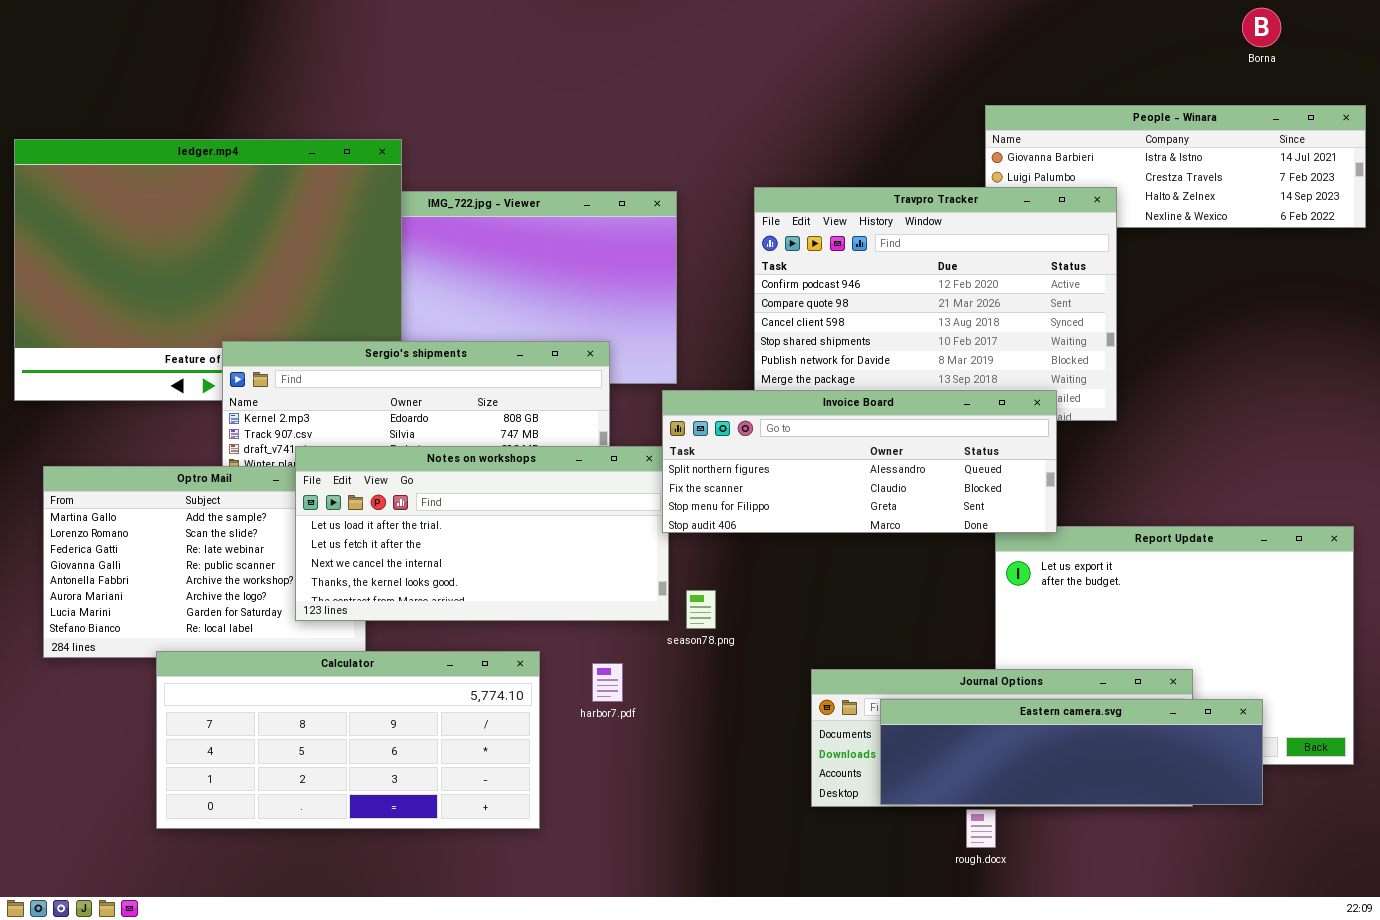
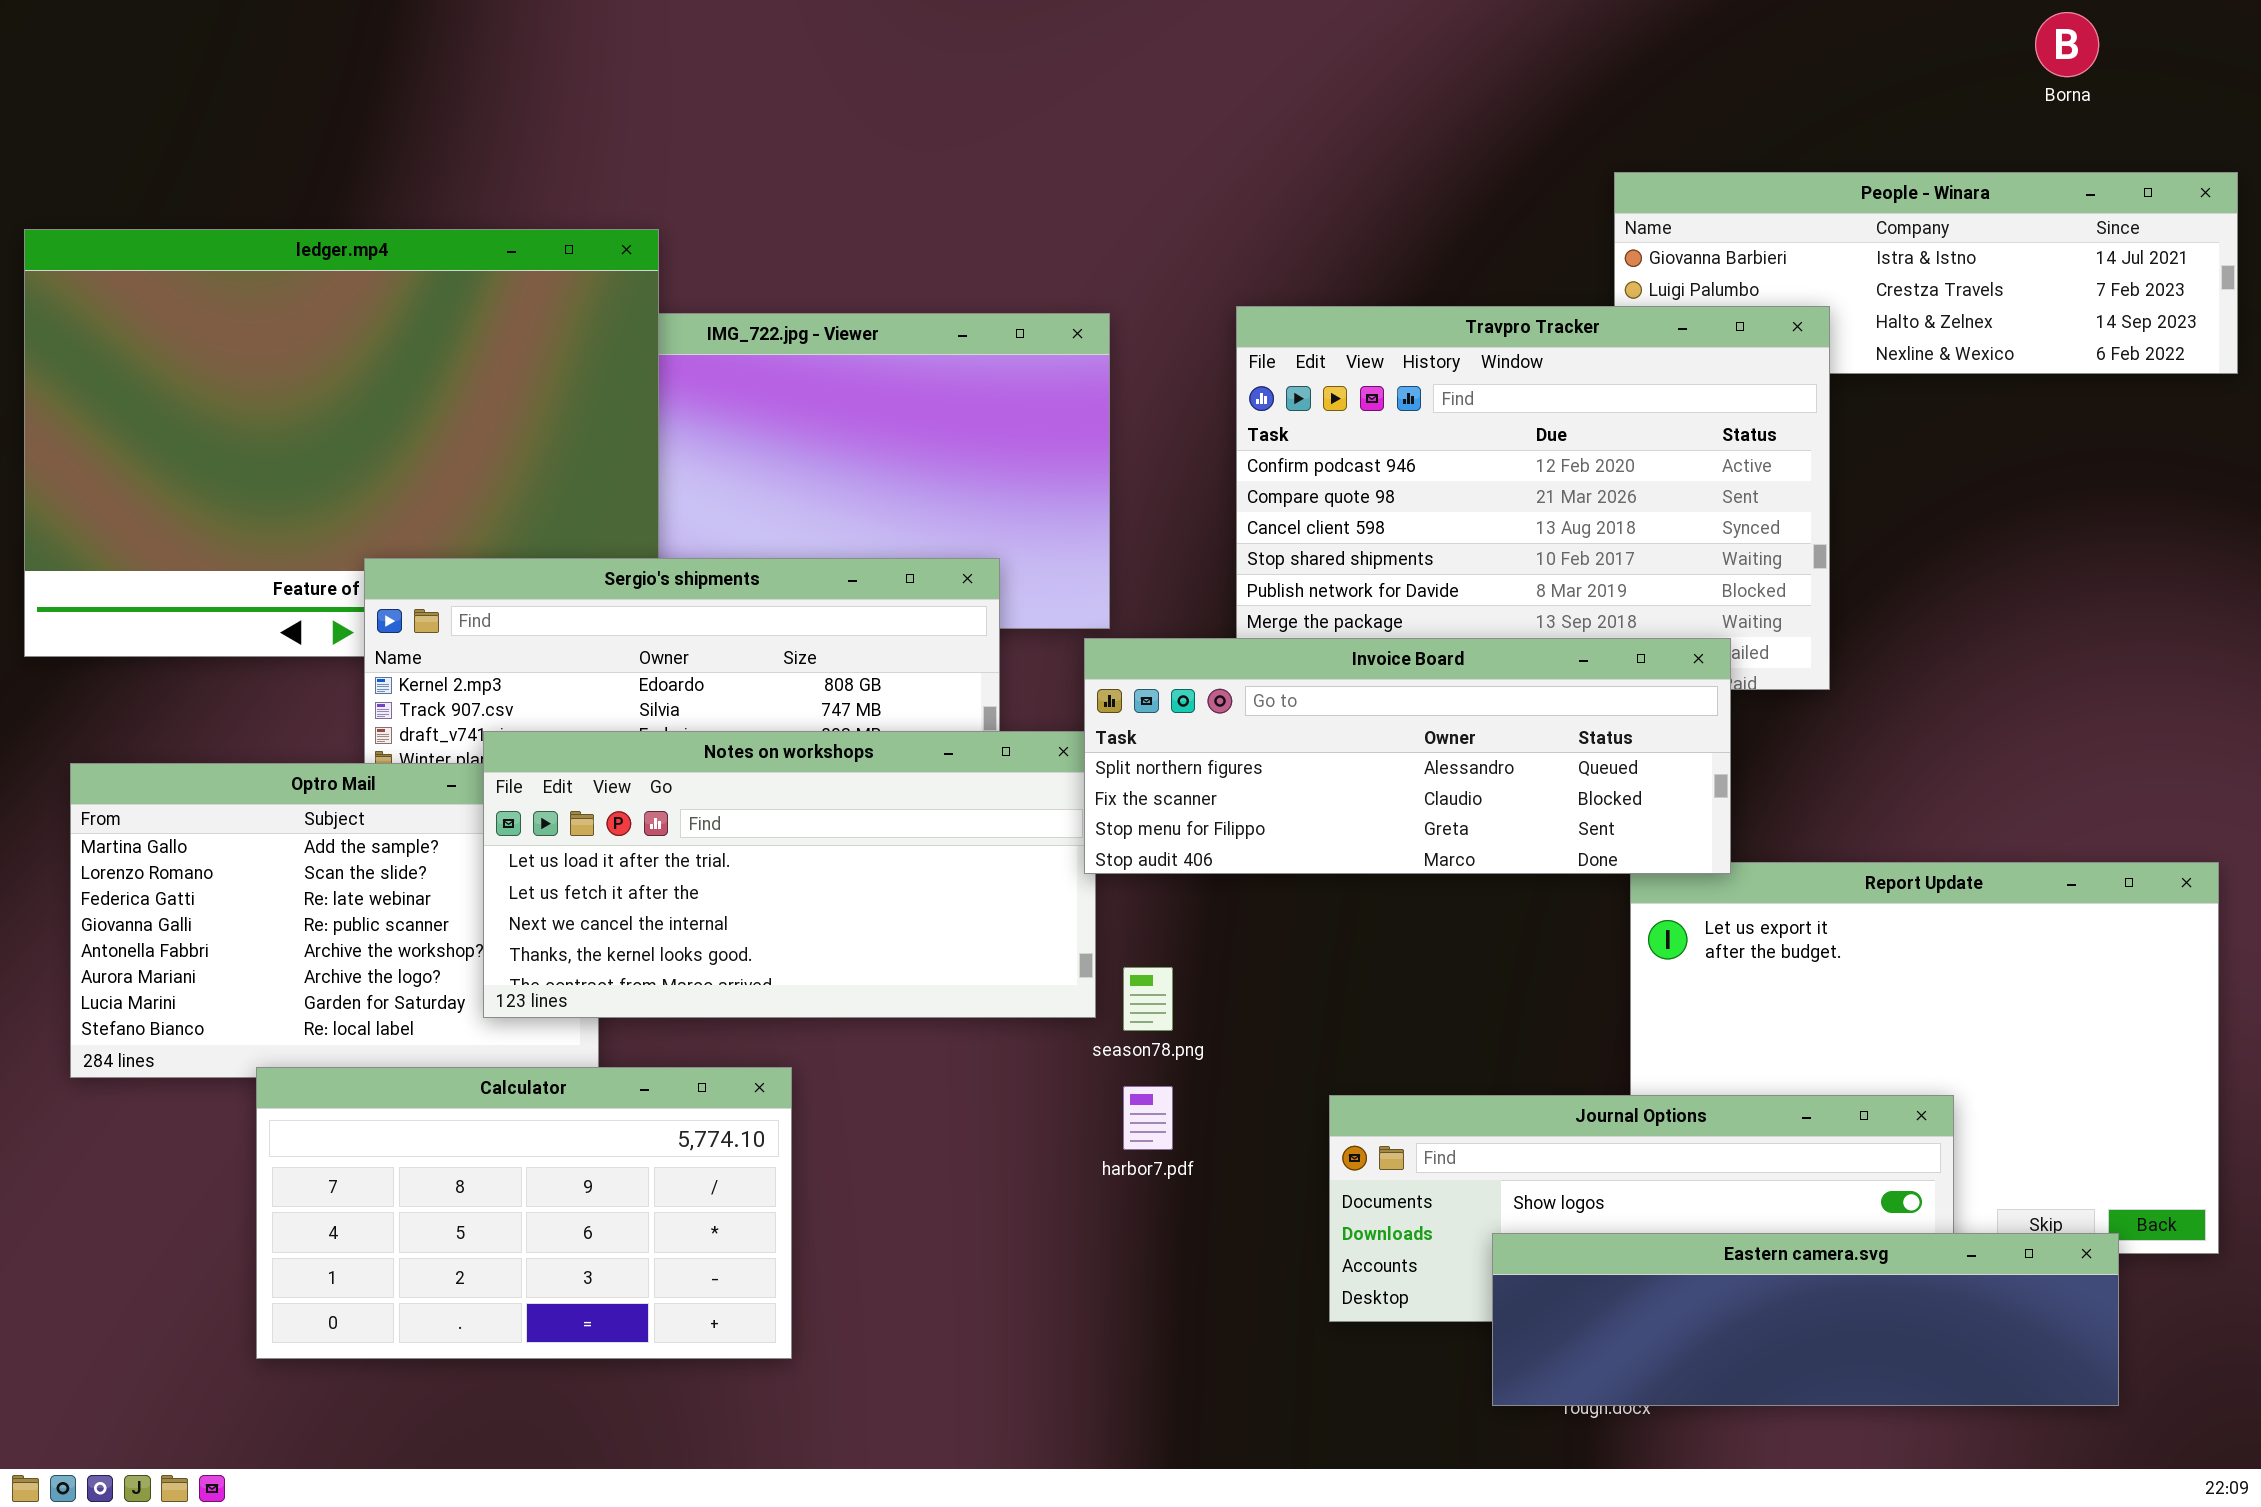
Calculator: [156,651,540,829] -> [256,1067,792,1359], resized
harbor7.pdf: [592,663,623,702] -> [1123,1086,1173,1150], moved
Eastern camera.svg: [880,699,1263,805] -> [1492,1233,2119,1406], moved

